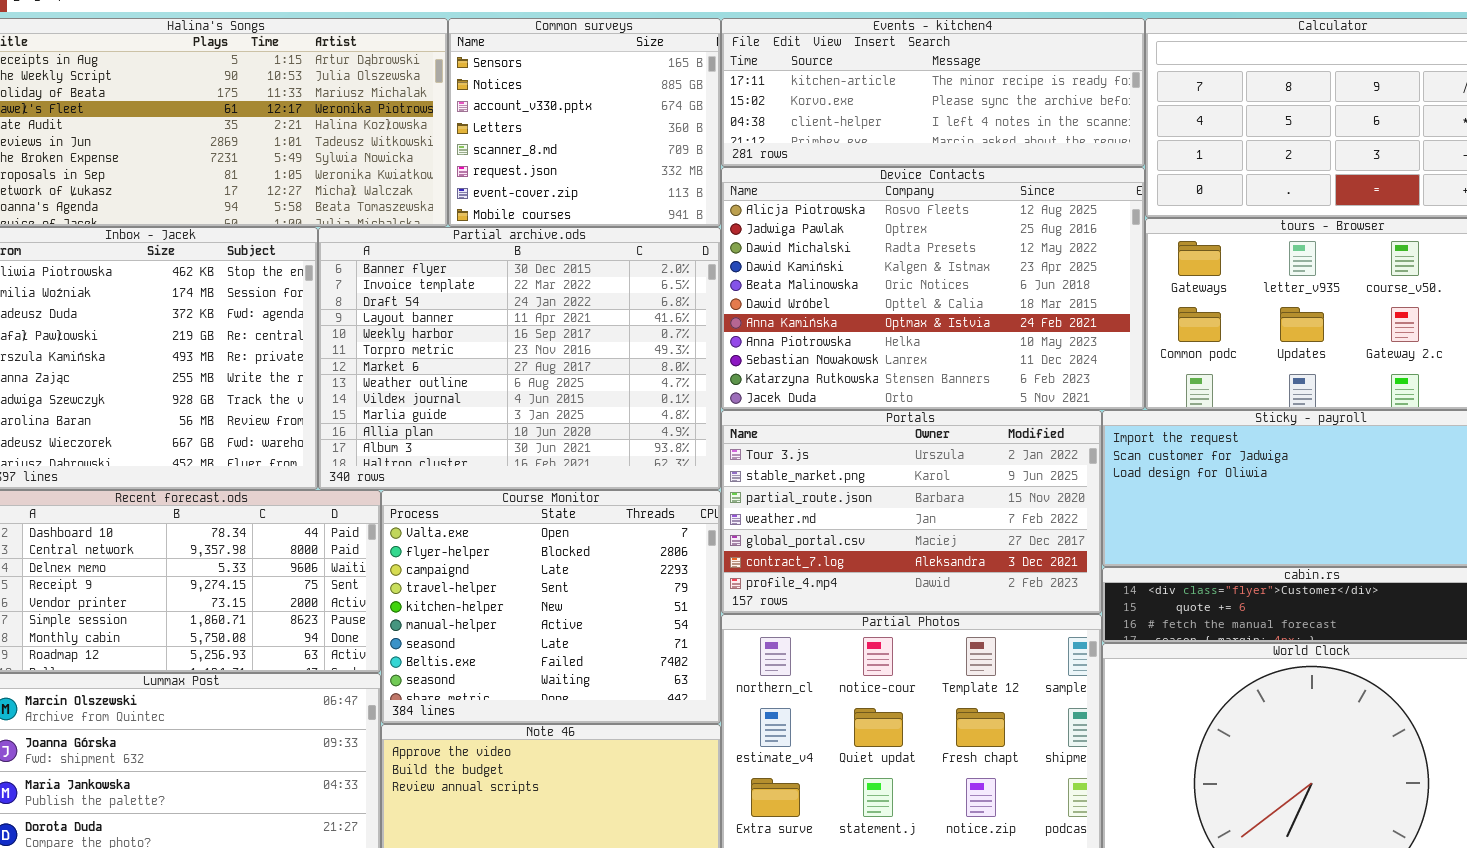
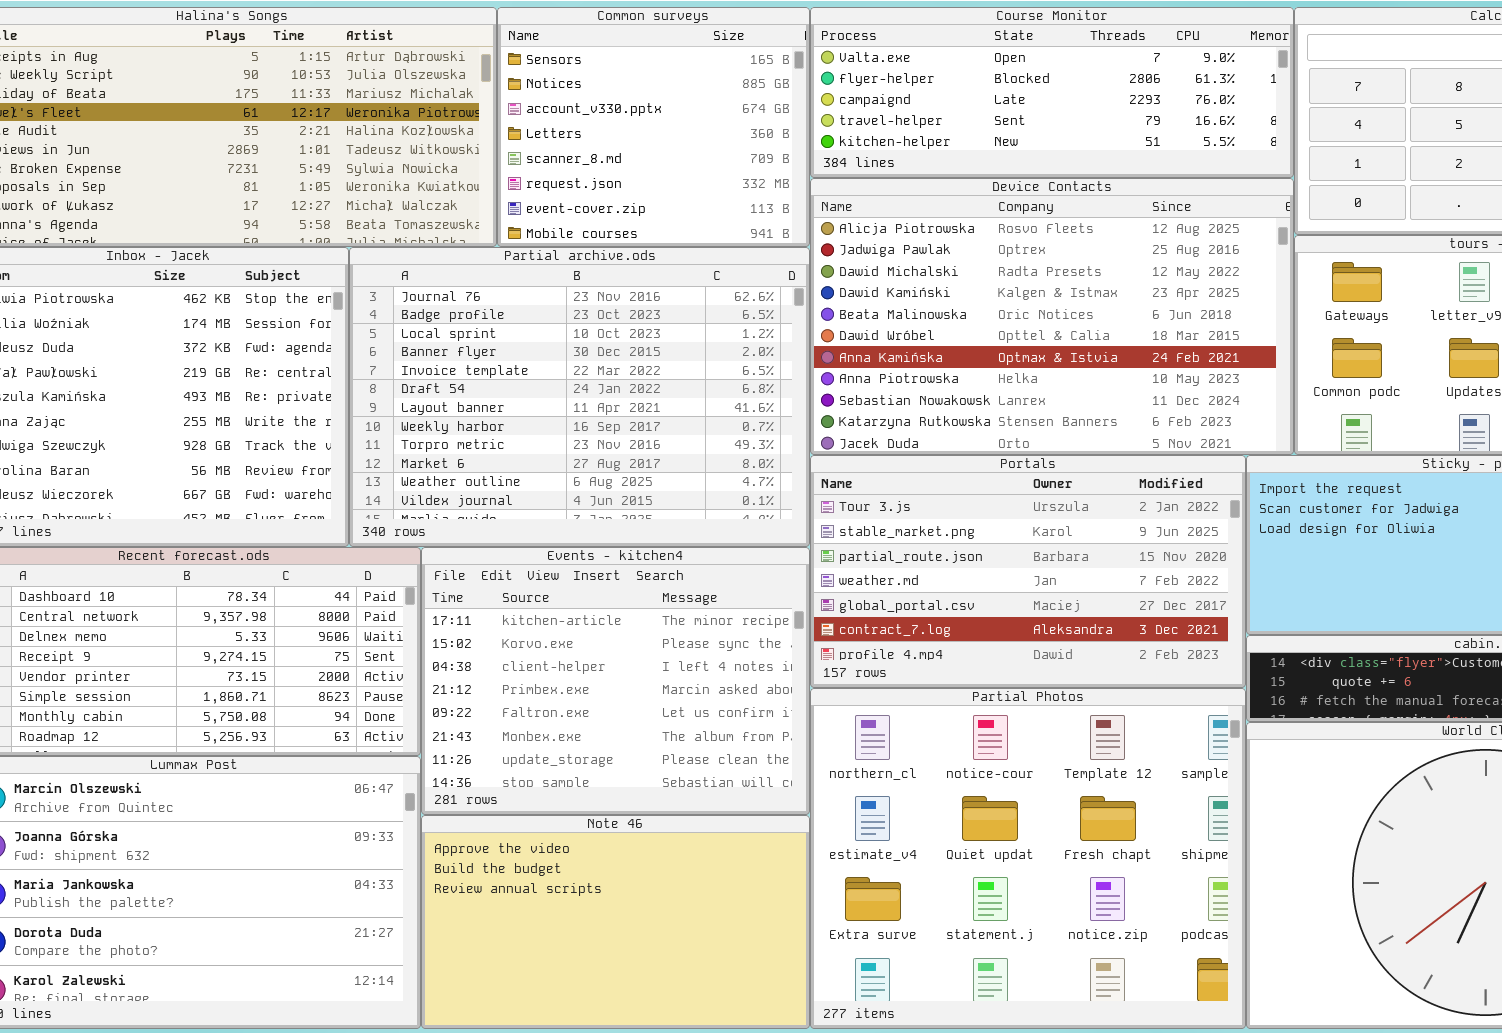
Events - kitchen4: [721,18,1145,167] -> [421,547,810,815], moved, resized
Partial archive.ods: [318,227,721,490] -> [349,247,810,547], scrolled up 3 rows
Course Monitor: [381,490,721,724] -> [810,7,1294,178], moved, resized

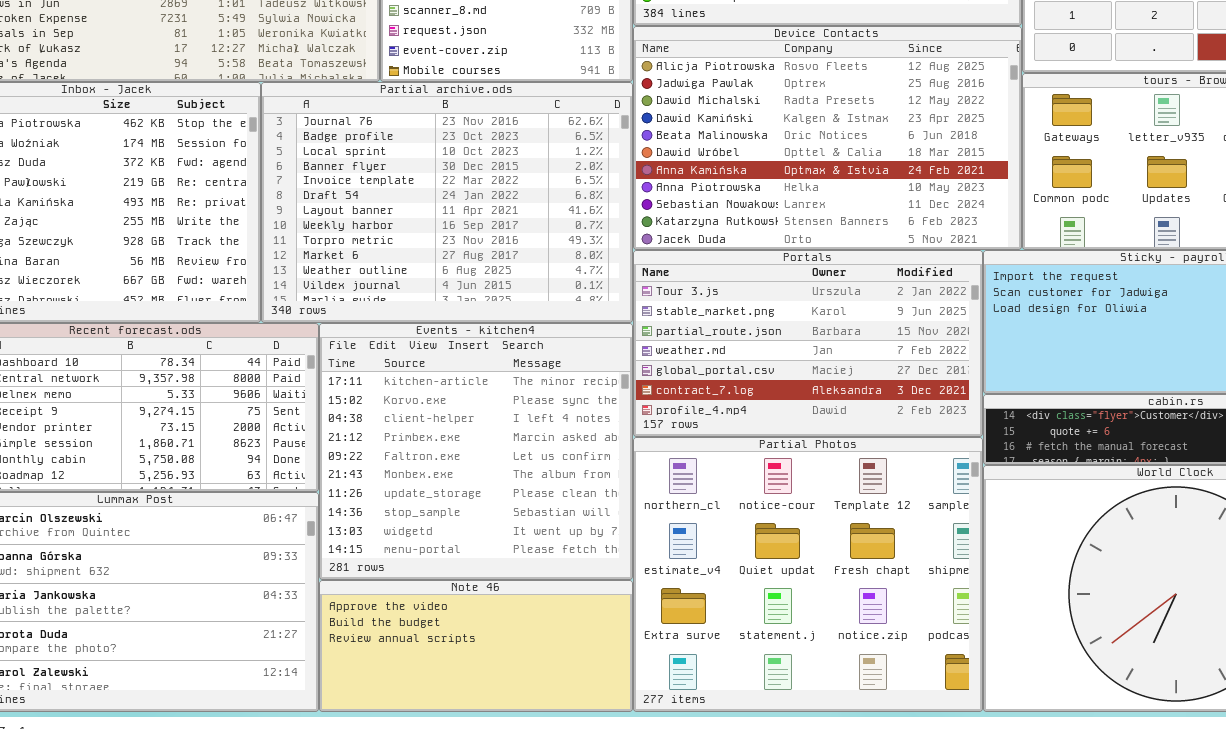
Events - kitchen4: [421,547,810,815] -> [319,323,633,580], resized
Note 46: [421,815,810,1029] -> [319,580,633,712], resized

